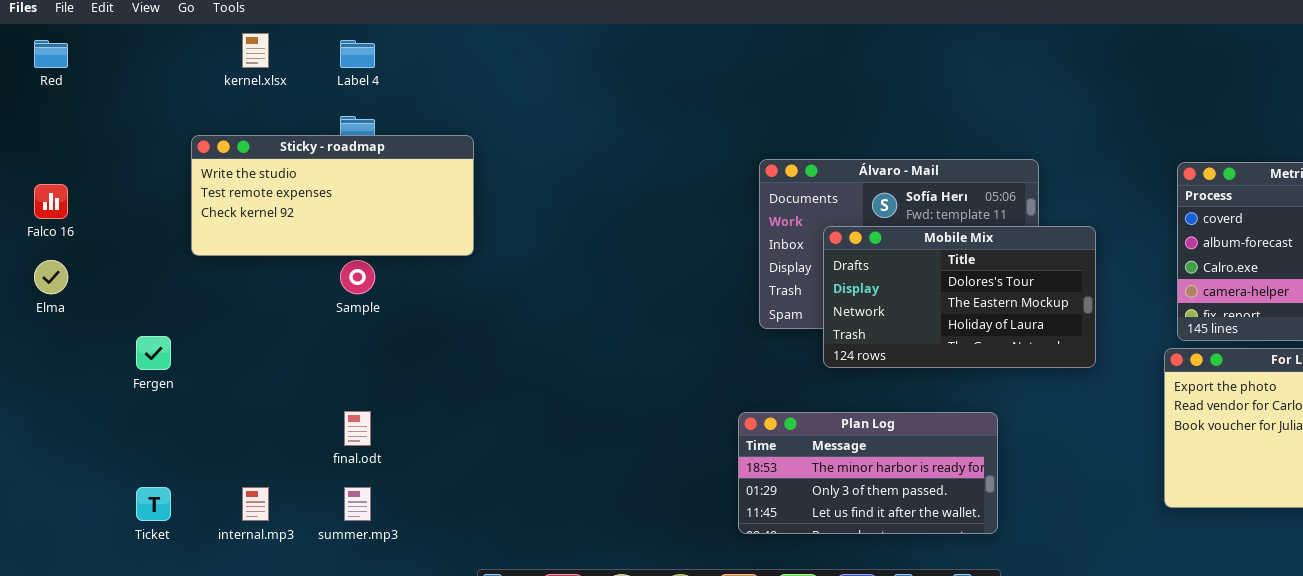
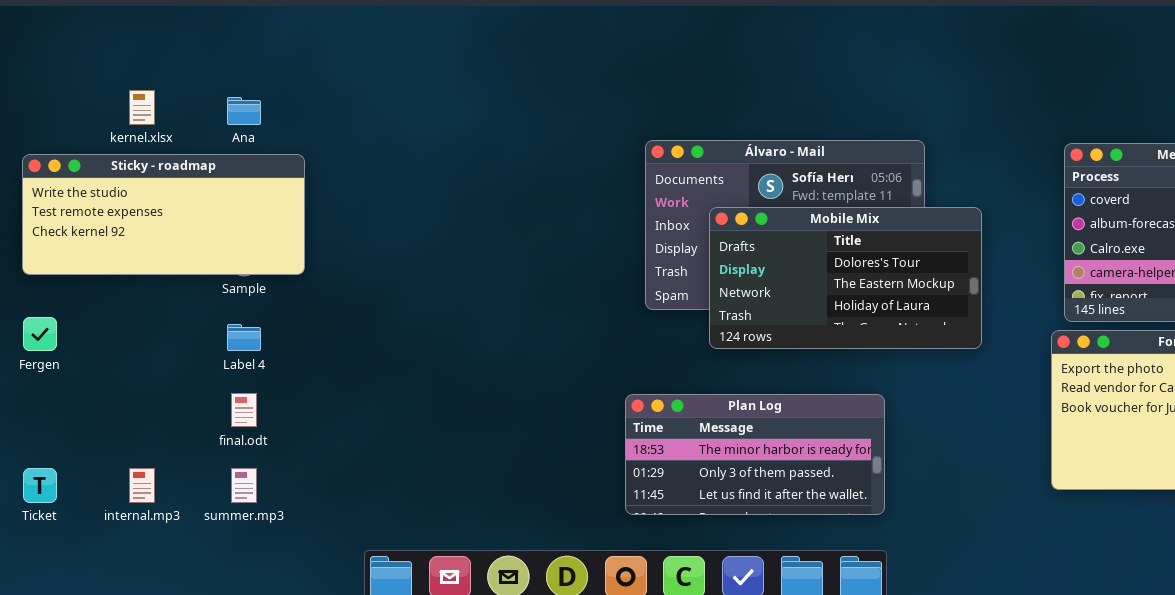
kernel.xlsx: [242,33,269,68] -> [129,90,155,125], moved
Label 4: [340,40,375,68] -> [227,324,261,351], moved
Sticky - roadmap: [191,135,474,256] -> [22,154,305,275], moved

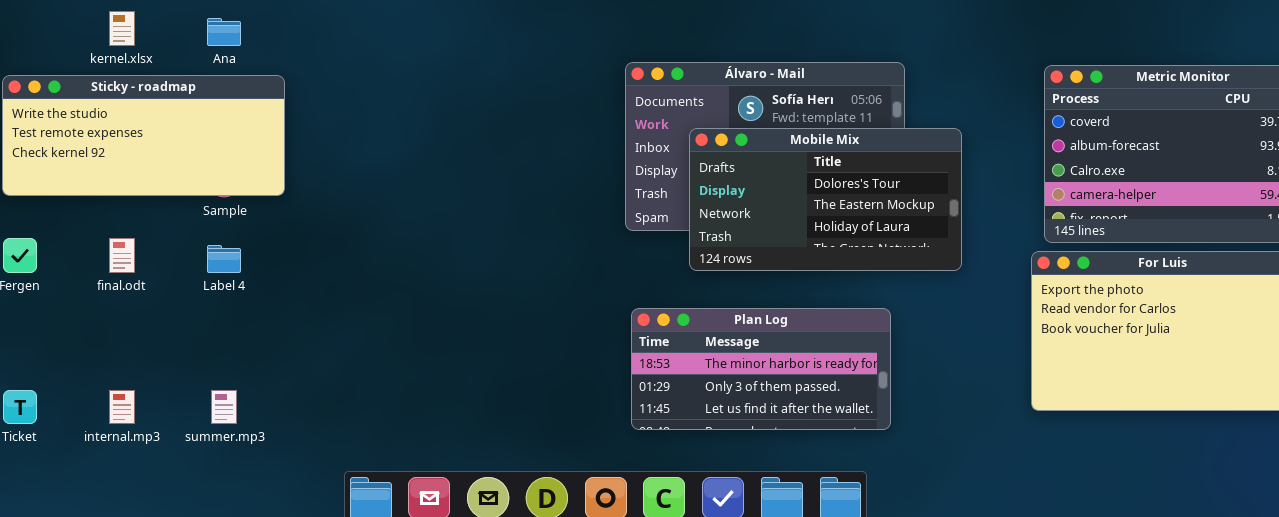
final.odt: [231,393,257,427] -> [109,238,135,273], moved
Plan Log: [625,394,885,515] -> [631,308,891,430], moved

